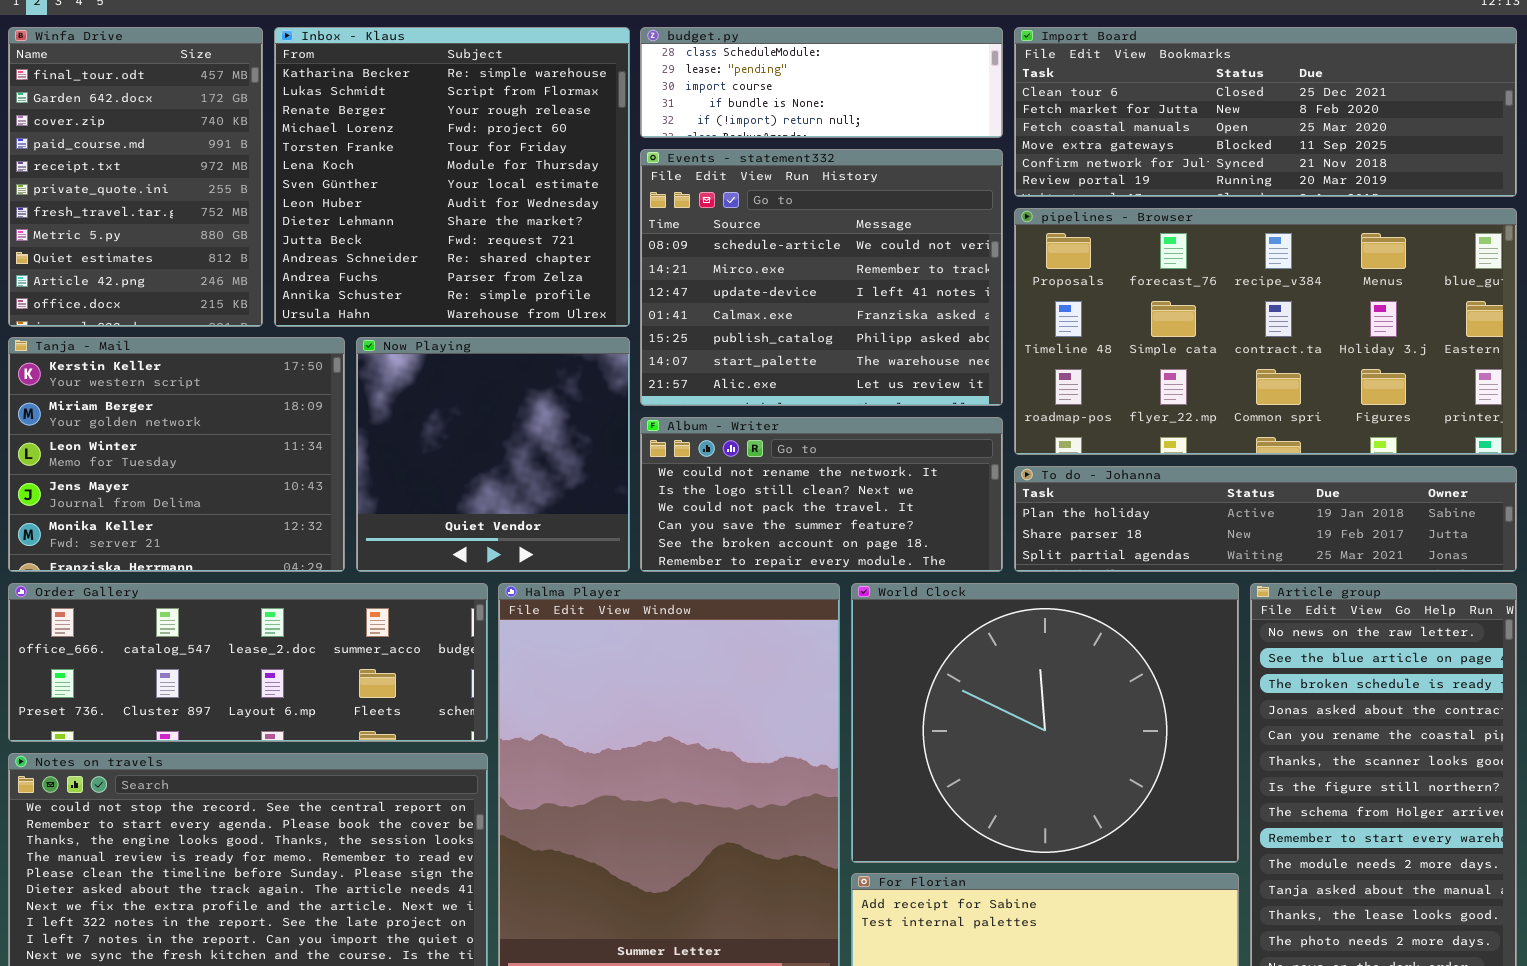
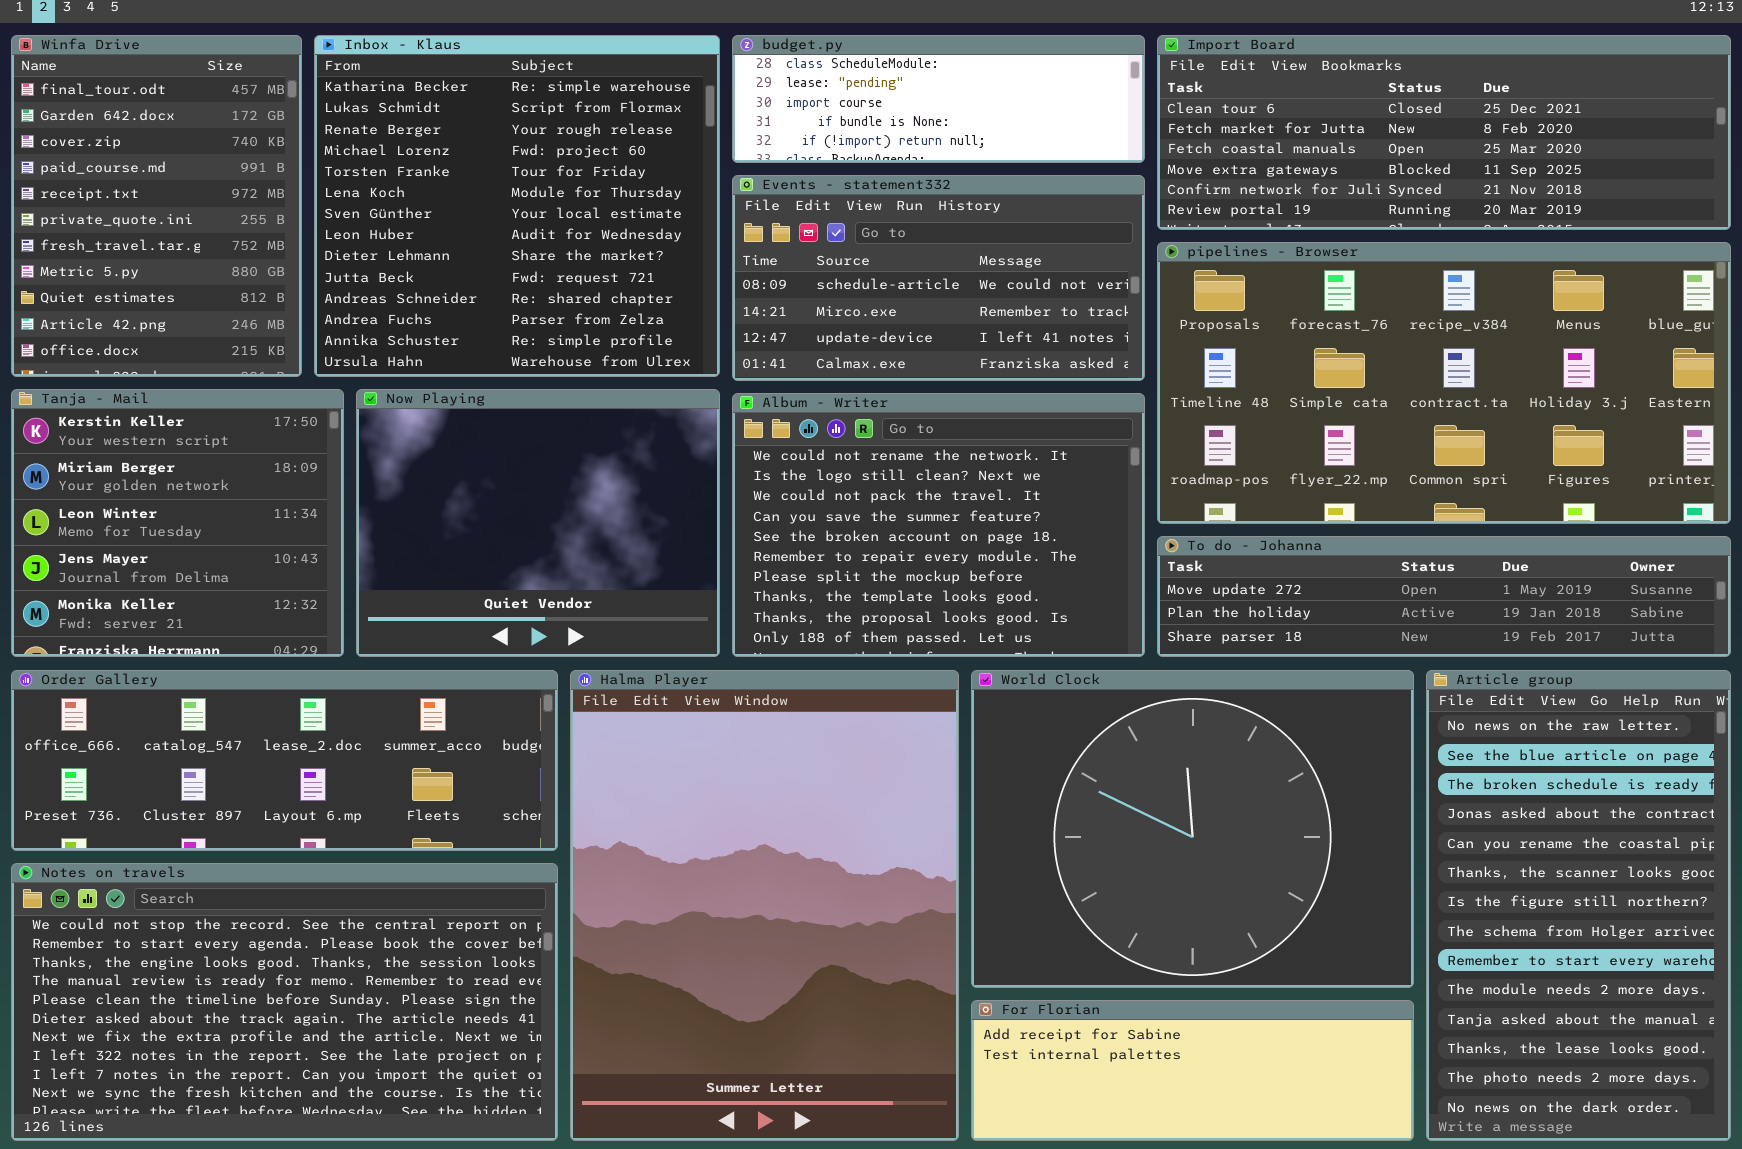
Events - statement332: [640,149,1003,406] -> [732,175,1145,381], resized
Tanja - Mail: [8,337,345,572] -> [11,389,344,657], resized
Now Playing: [356,337,630,572] -> [356,389,720,657], resized
Album - Writer: [640,417,1003,572] -> [732,393,1145,657], resized
To do - Johanna: [1014,466,1517,572] -> [1157,536,1731,657], scrolled up 1 row

